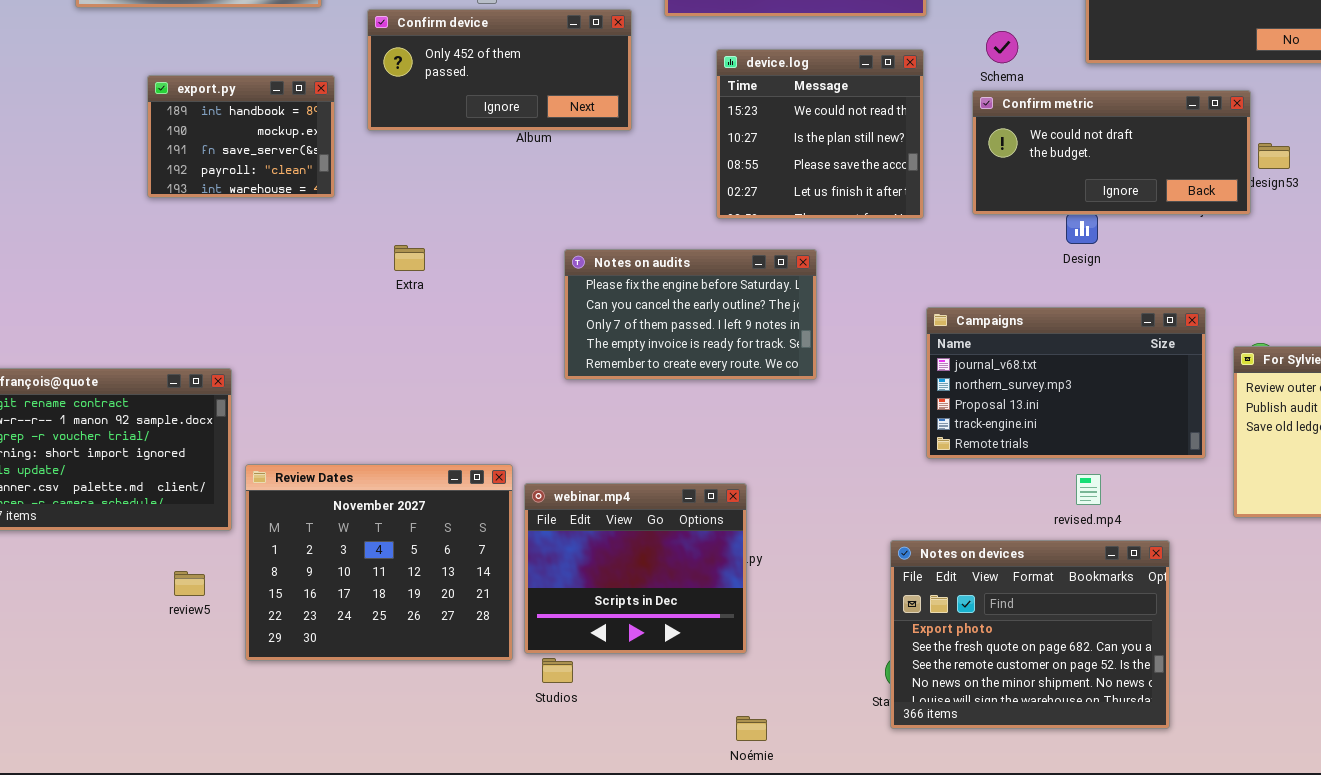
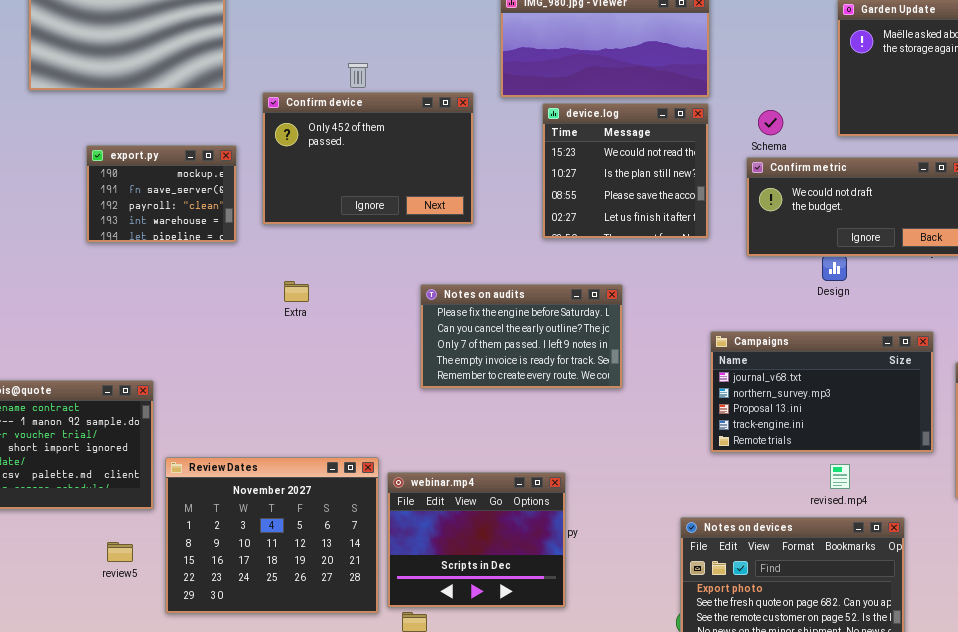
Confirm device: [367,9,632,131] -> [262,92,474,225], resized
device.log: [716,49,924,219] -> [542,103,709,239], moved
export.py: [147,75,335,198] -> [86,145,237,243], scrolled down 1 row

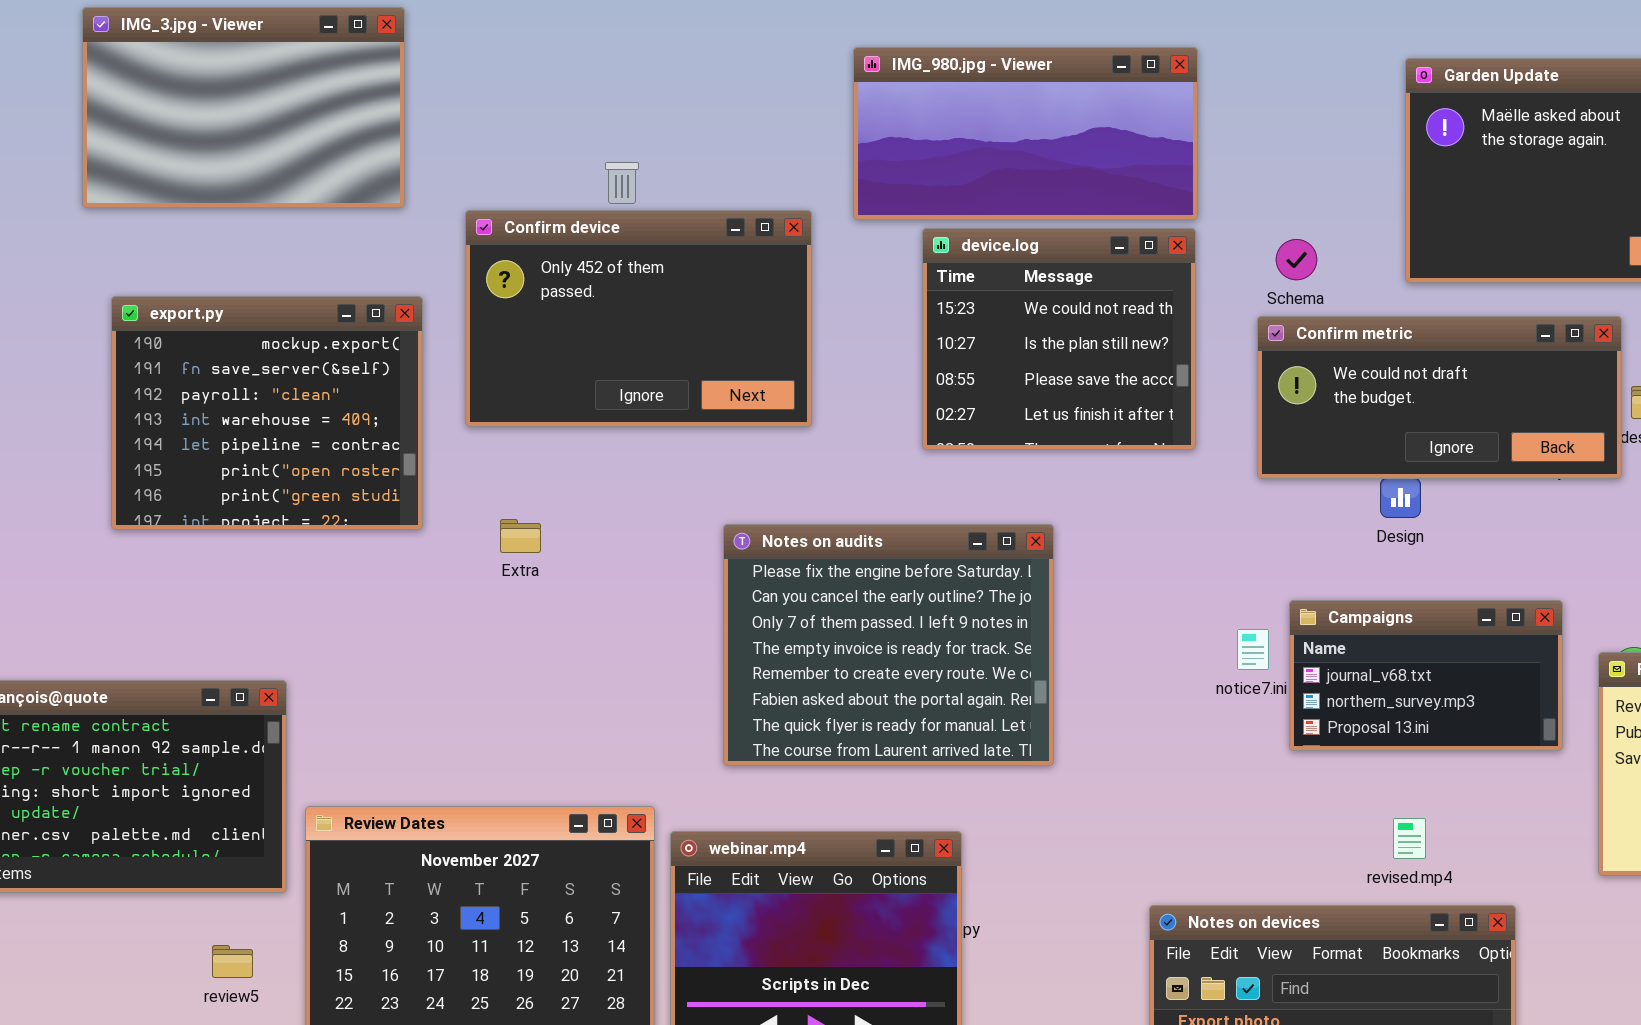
export.py: [86,145,237,243] -> [111,296,423,530], resized
Notes on audits: [420,284,623,389] -> [723,524,1054,766], resized
Campaigns: [710,331,934,453] -> [1289,600,1563,751], resized

